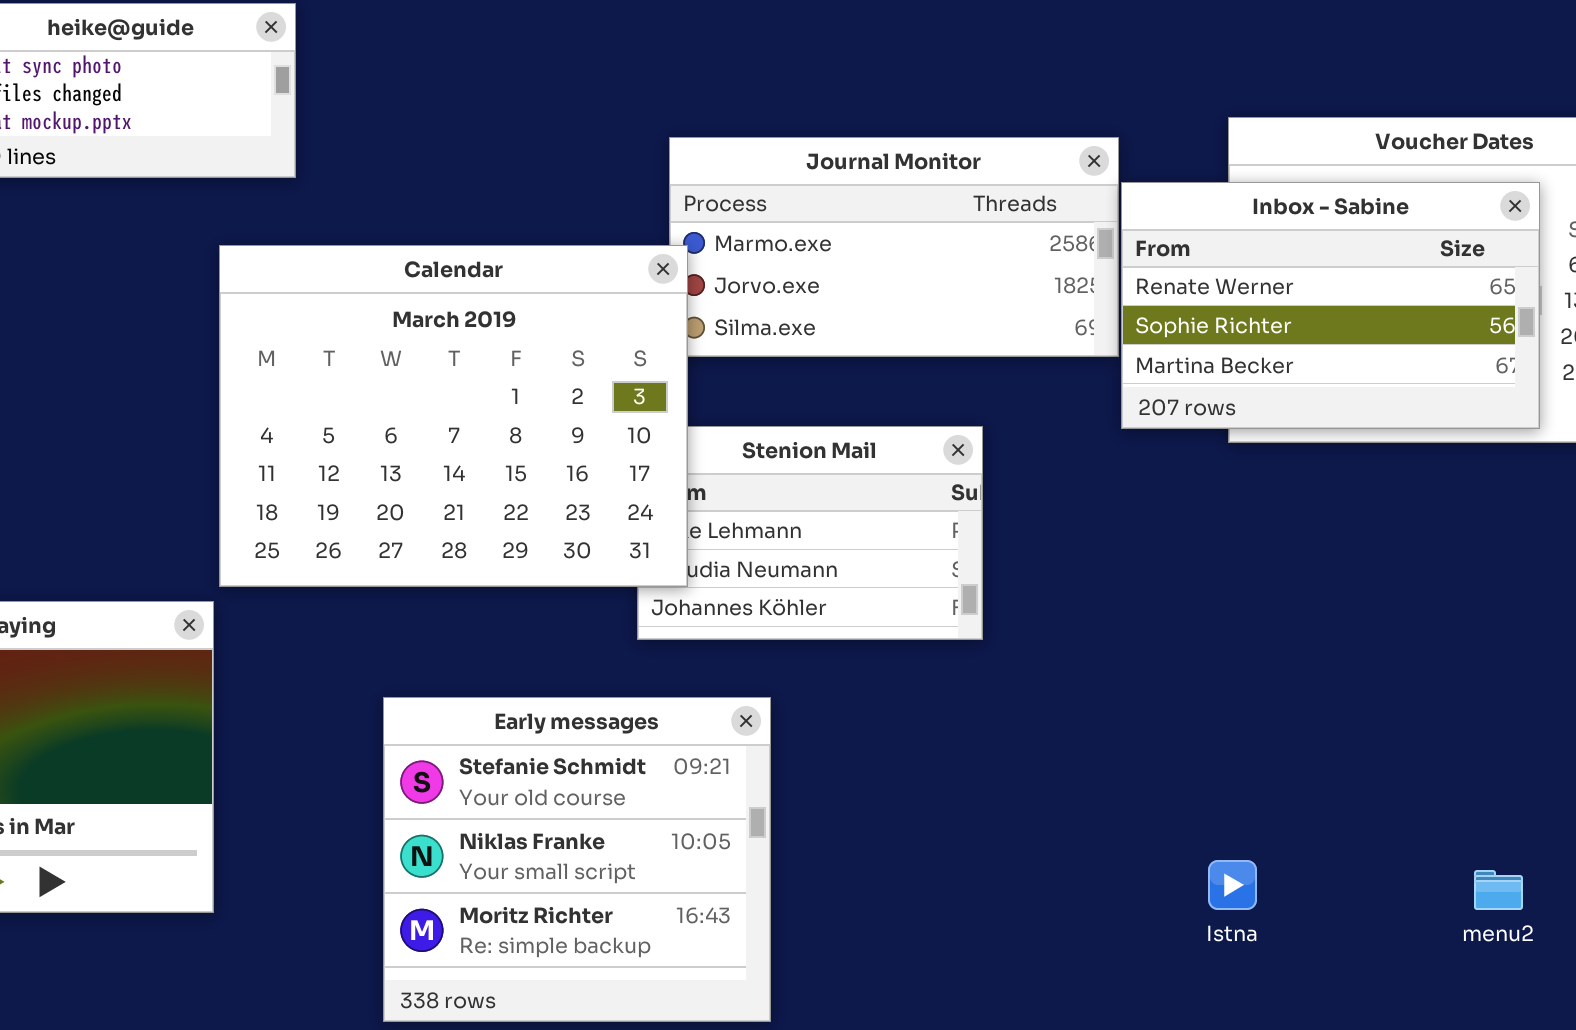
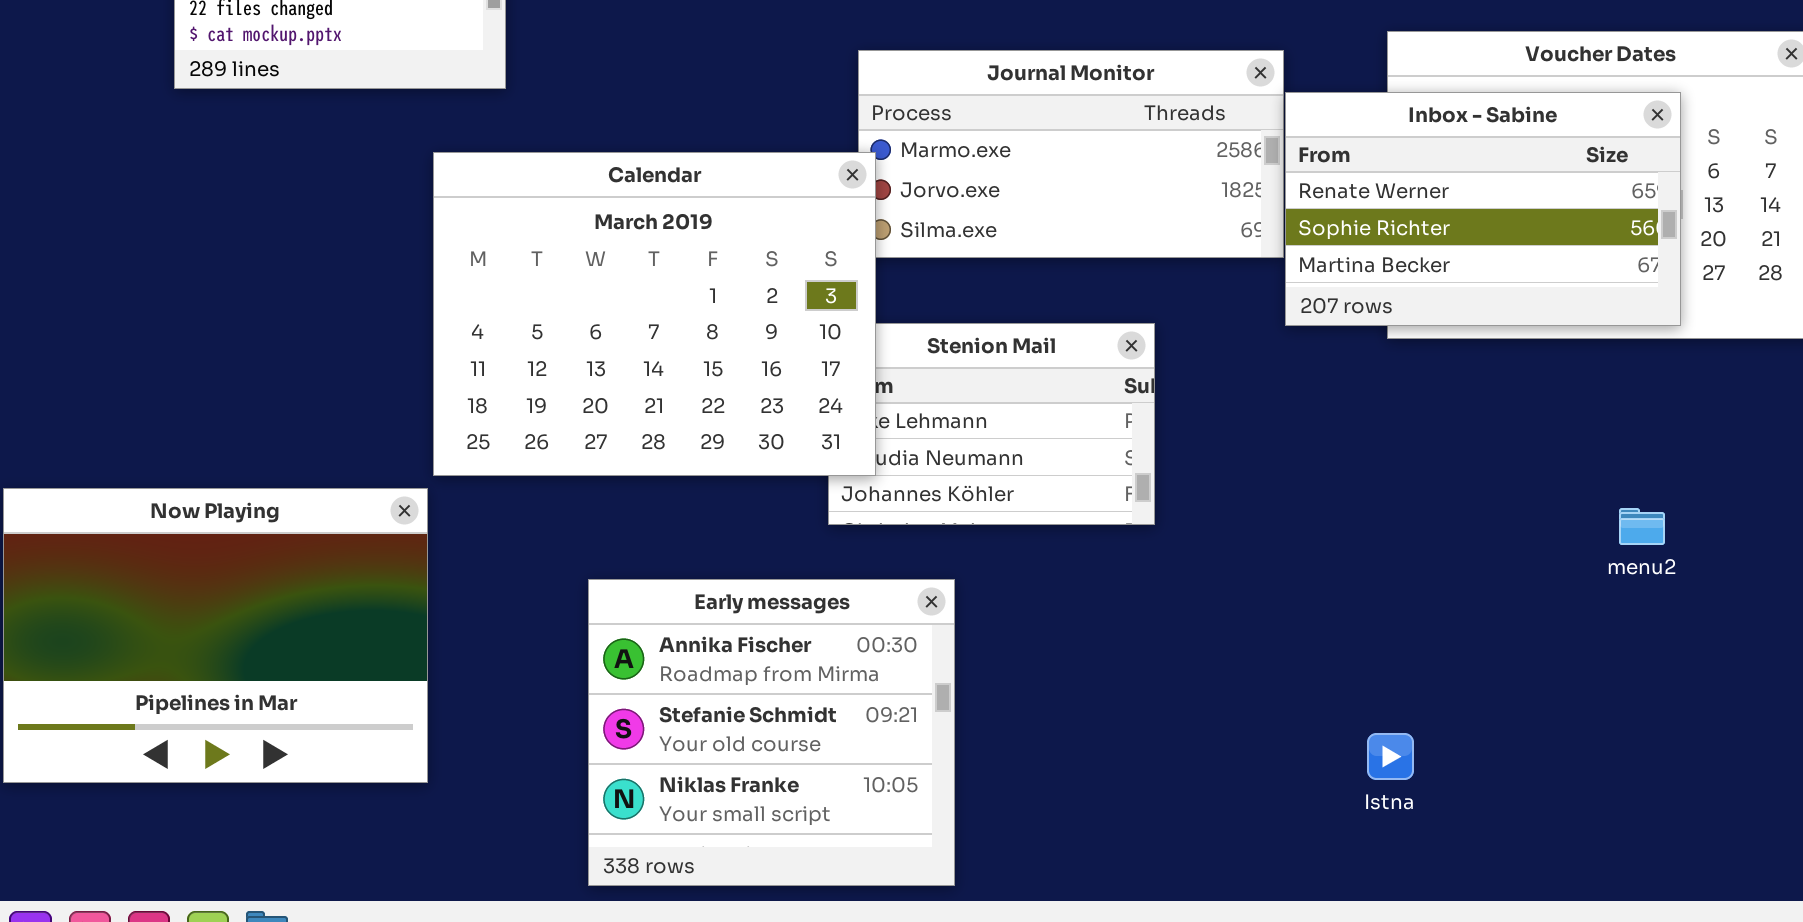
Early messages: [383,697,771,1022] -> [588,579,955,886], scrolled up 1 row
menu2: [1474,870,1523,910] -> [1619,508,1665,545], moved

